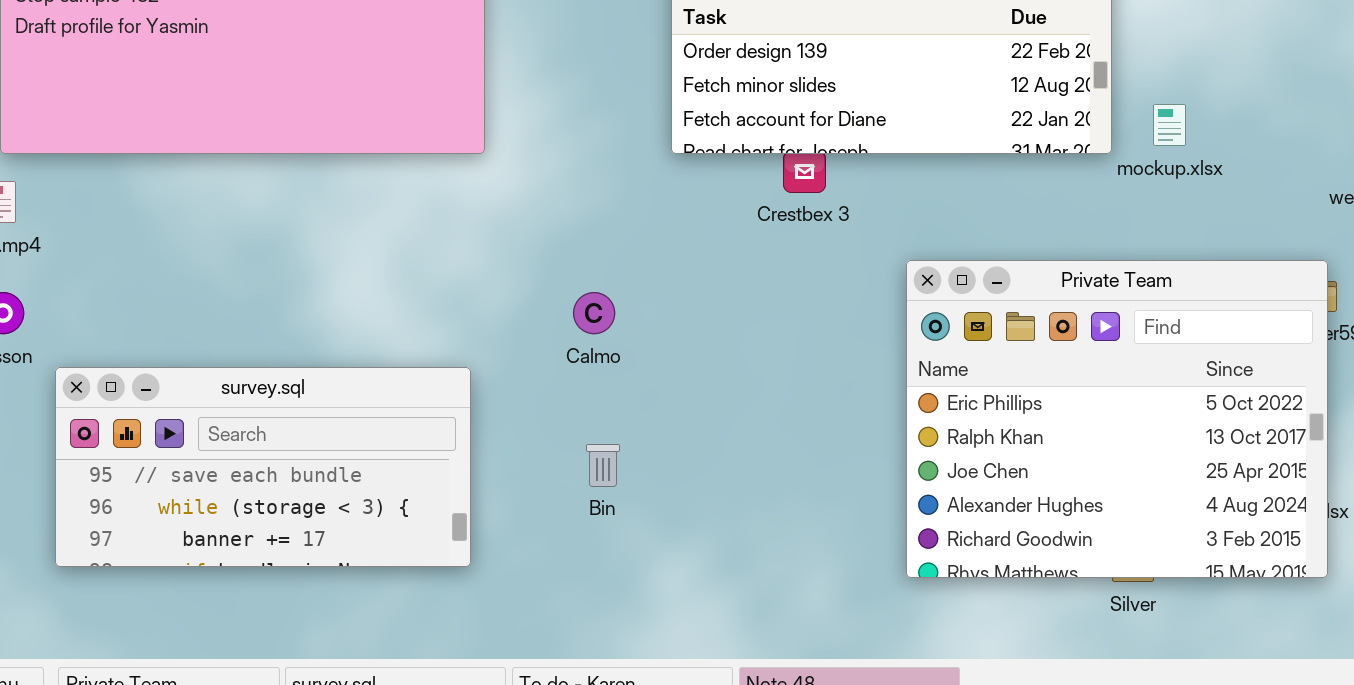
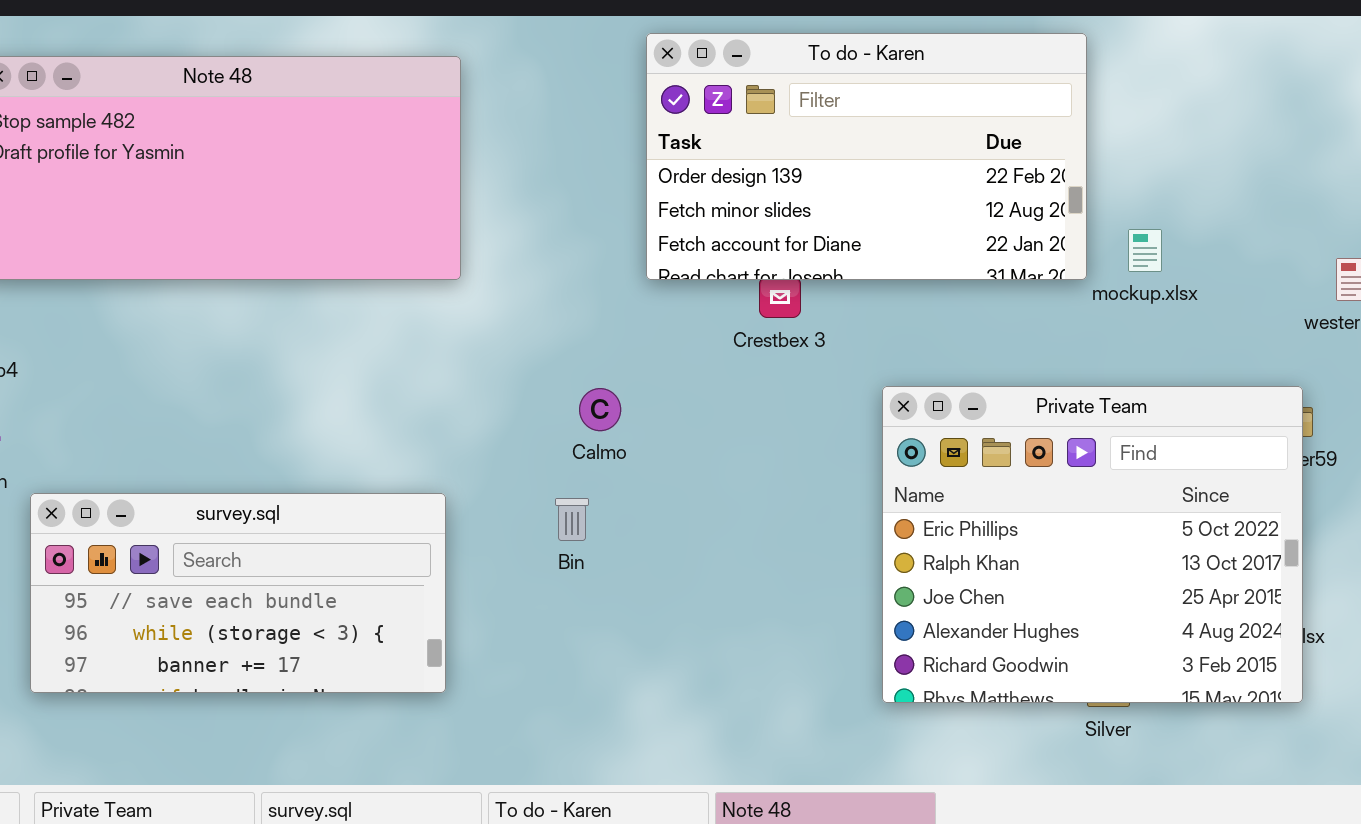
Calmo: [573,292,615,334] -> [579,388,621,431], moved
Bin: [586,444,620,487] -> [555,498,589,541], moved

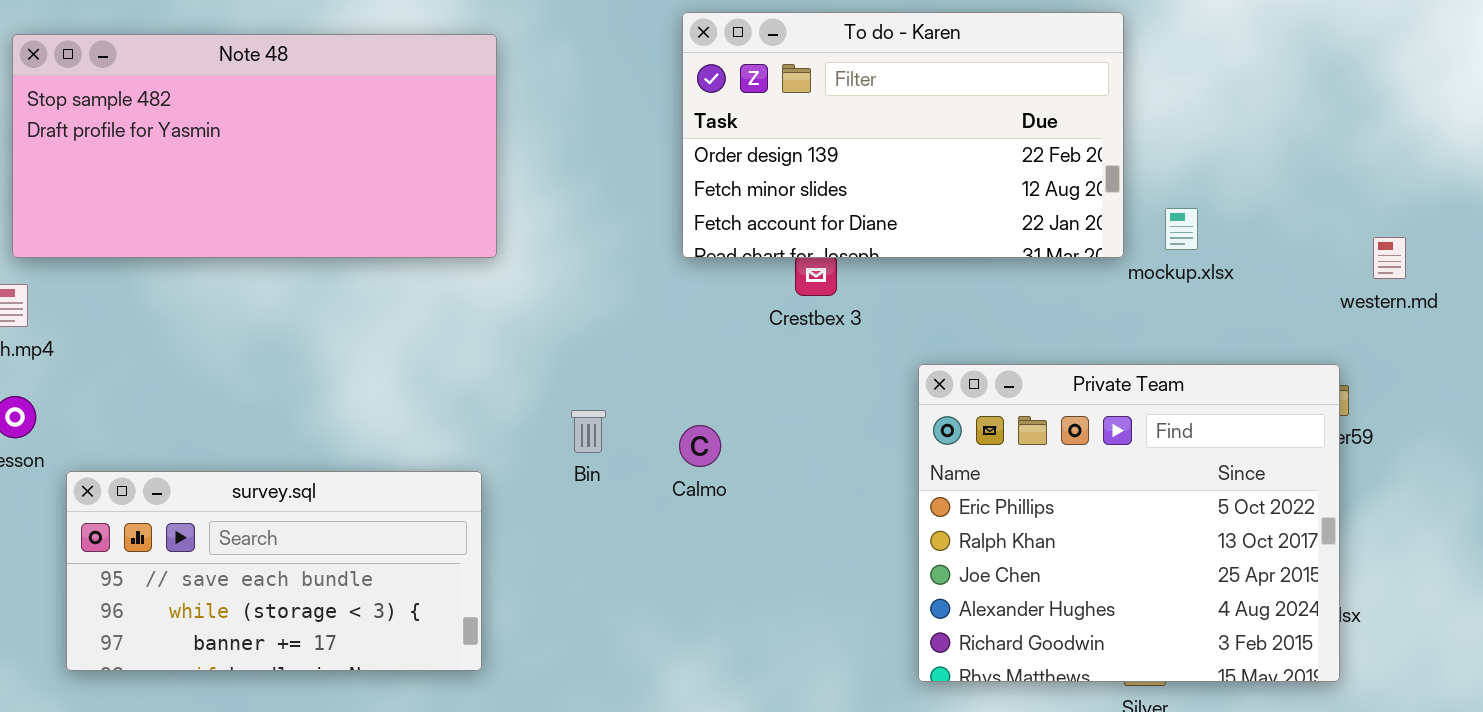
Calmo: [579,388,621,431] -> [679,425,721,467], moved
Bin: [555,498,589,541] -> [571,410,606,453], moved

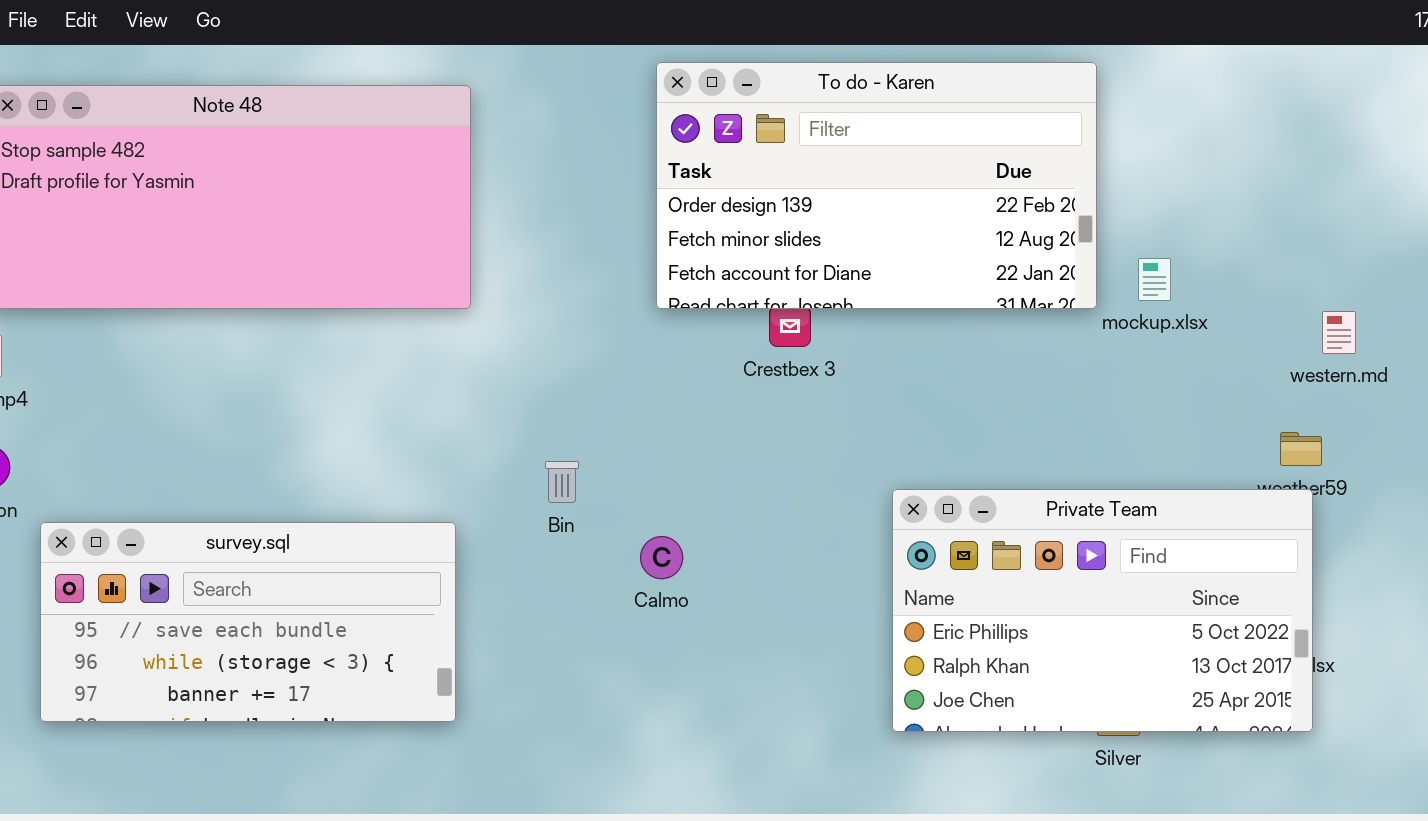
western.md: [1373,237,1406,279] -> [1322,311,1356,354], moved
Private Team: [918,364,1340,682] -> [892,489,1313,732], resized
Calmo: [679,425,721,467] -> [640,536,683,579], moved

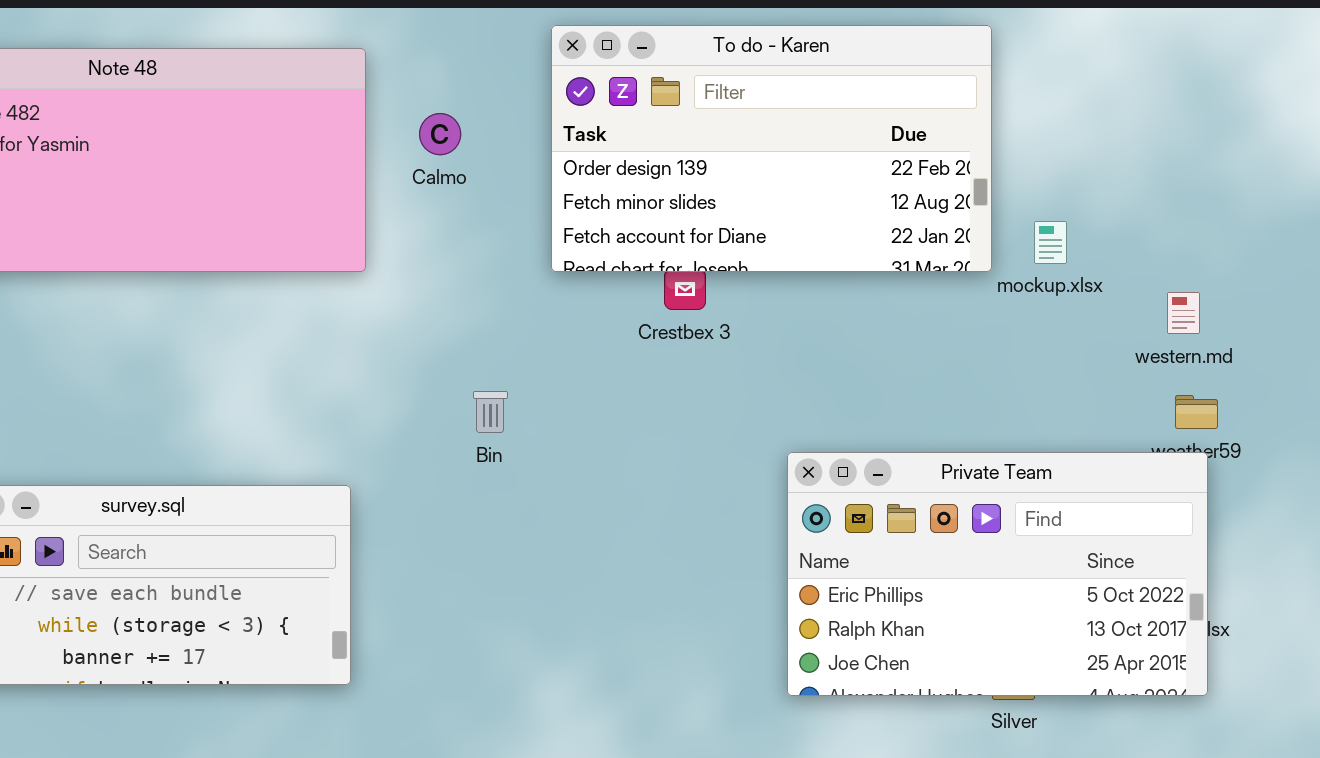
western.md: [1322,311,1356,354] -> [1167,292,1200,334], moved
Bin: [545,461,579,503] -> [473,391,508,433], moved
Calmo: [640,536,683,579] -> [419,113,461,155], moved

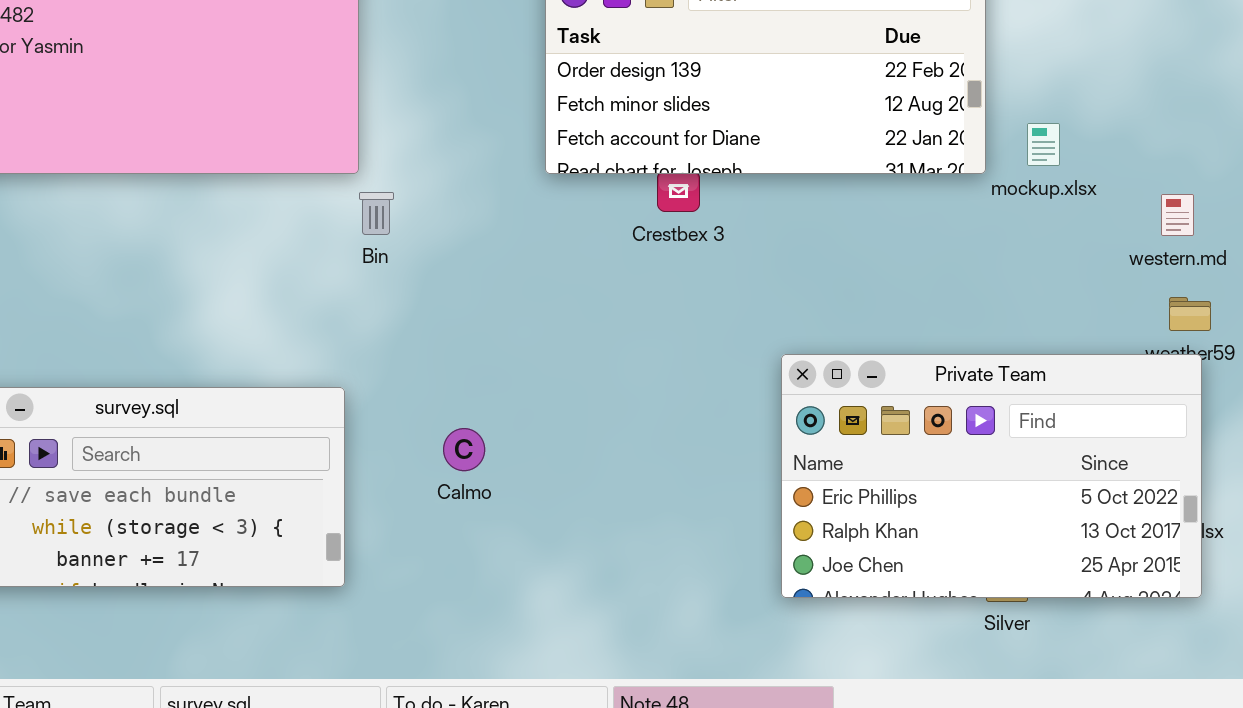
Calmo: [419,113,461,155] -> [443,428,485,471], moved
Bin: [473,391,508,433] -> [359,192,394,235], moved

